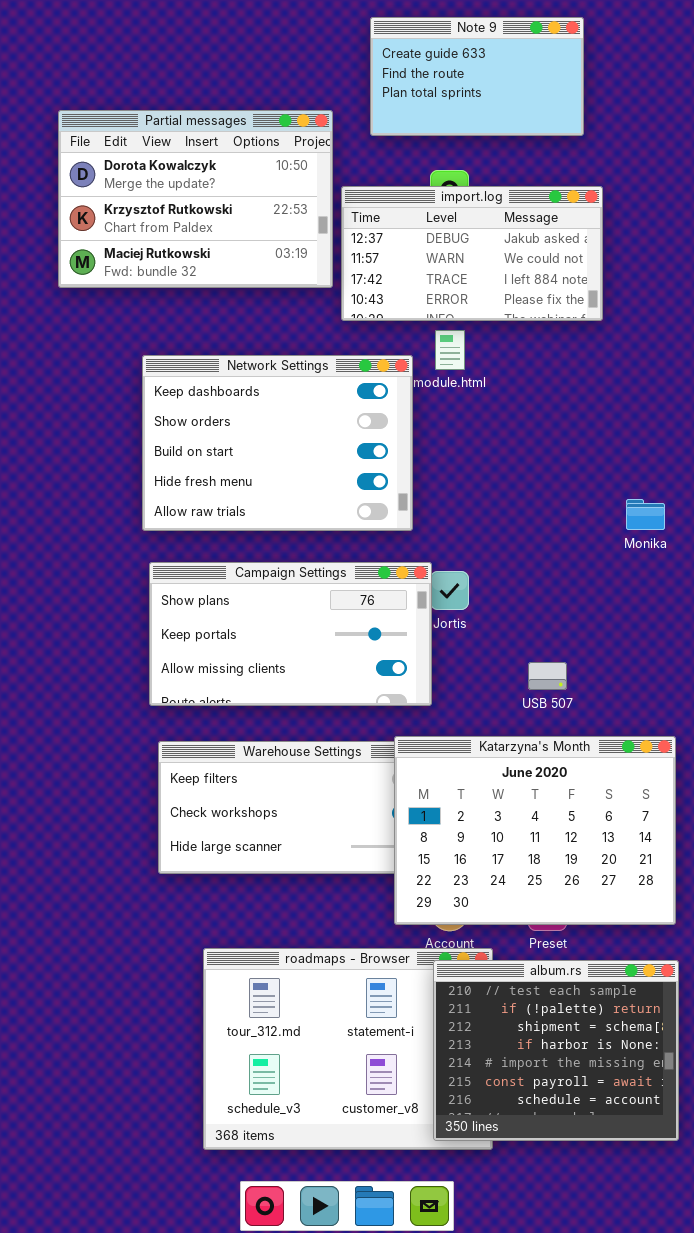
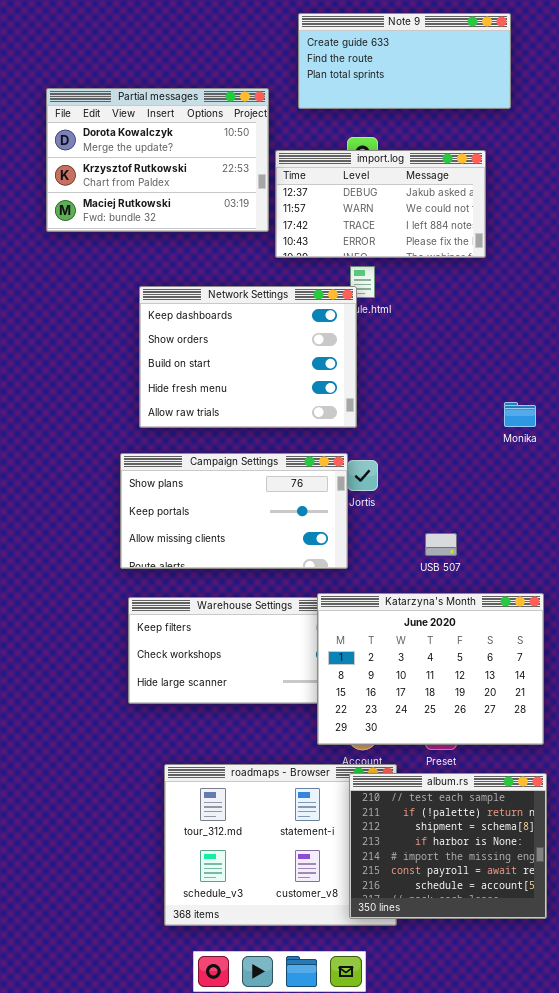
Note 9: [370,17,584,136] -> [298,13,511,109], resized
Network Settings: [142,355,413,531] -> [139,286,357,428], moved

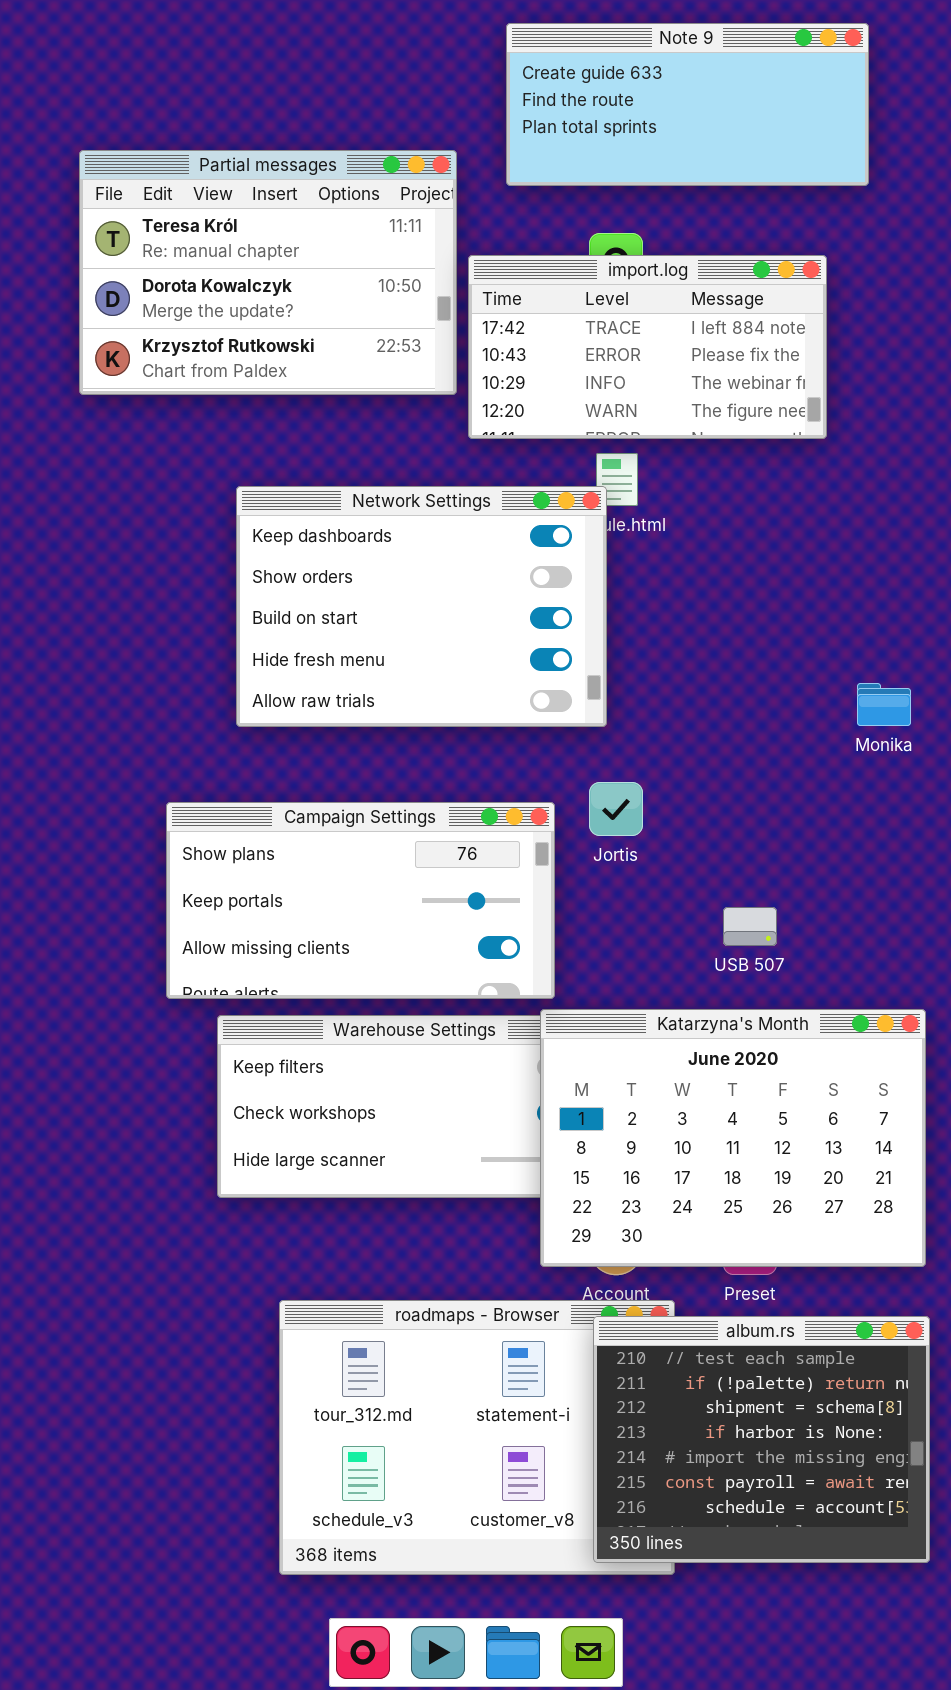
Partial messages: [46,88,269,232] -> [79,150,457,395], scrolled up 1 row
import.log: [275,150,486,258] -> [468,255,827,439], scrolled down 2 rows
Campaign Settings: [120,453,348,569] -> [166,802,555,999], moved

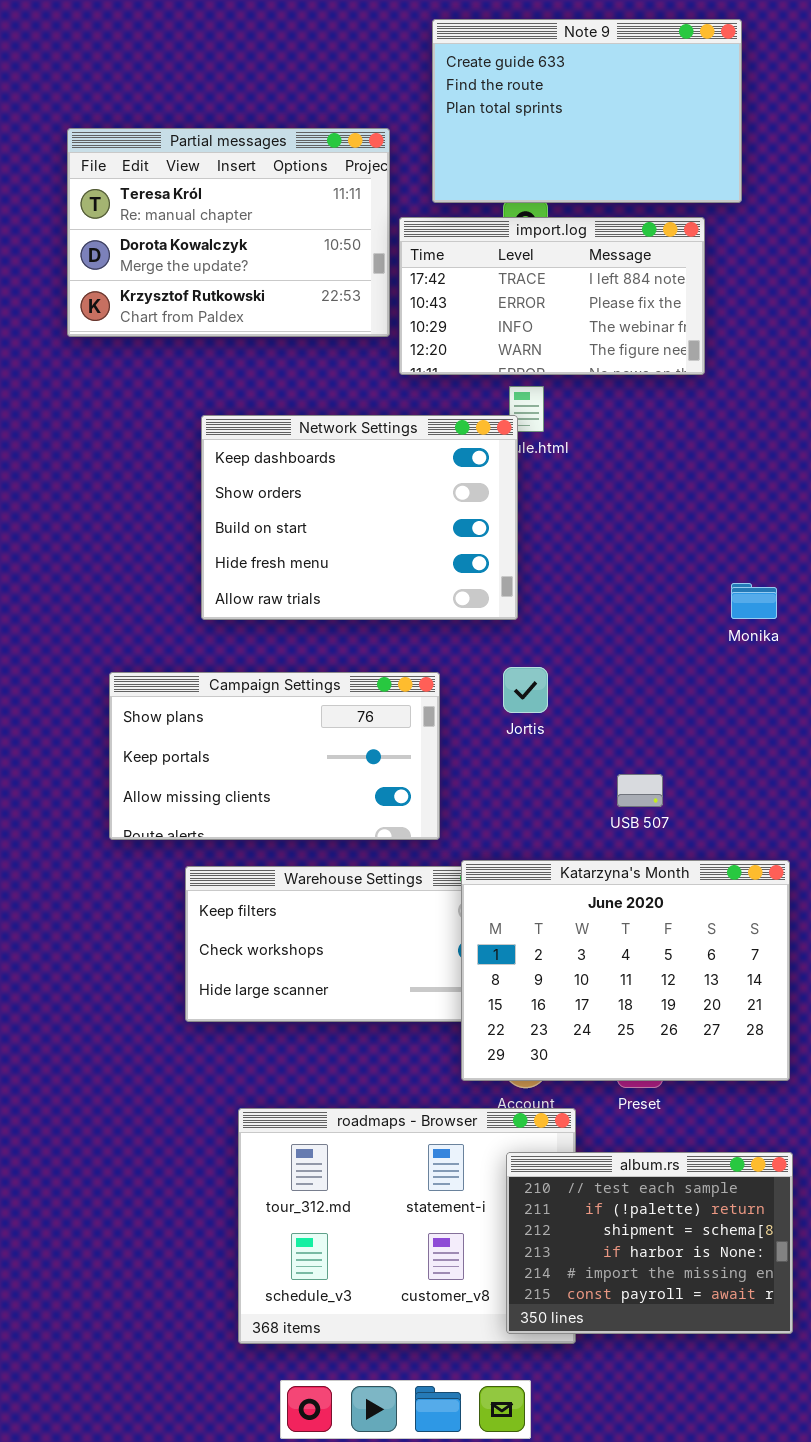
Note 9: [506,23,869,186] -> [432,19,742,203], resized
Campaign Settings: [166,802,555,999] -> [109,672,440,840], moved
album.rs: [593,1316,930,1563] -> [506,1152,793,1334], resized

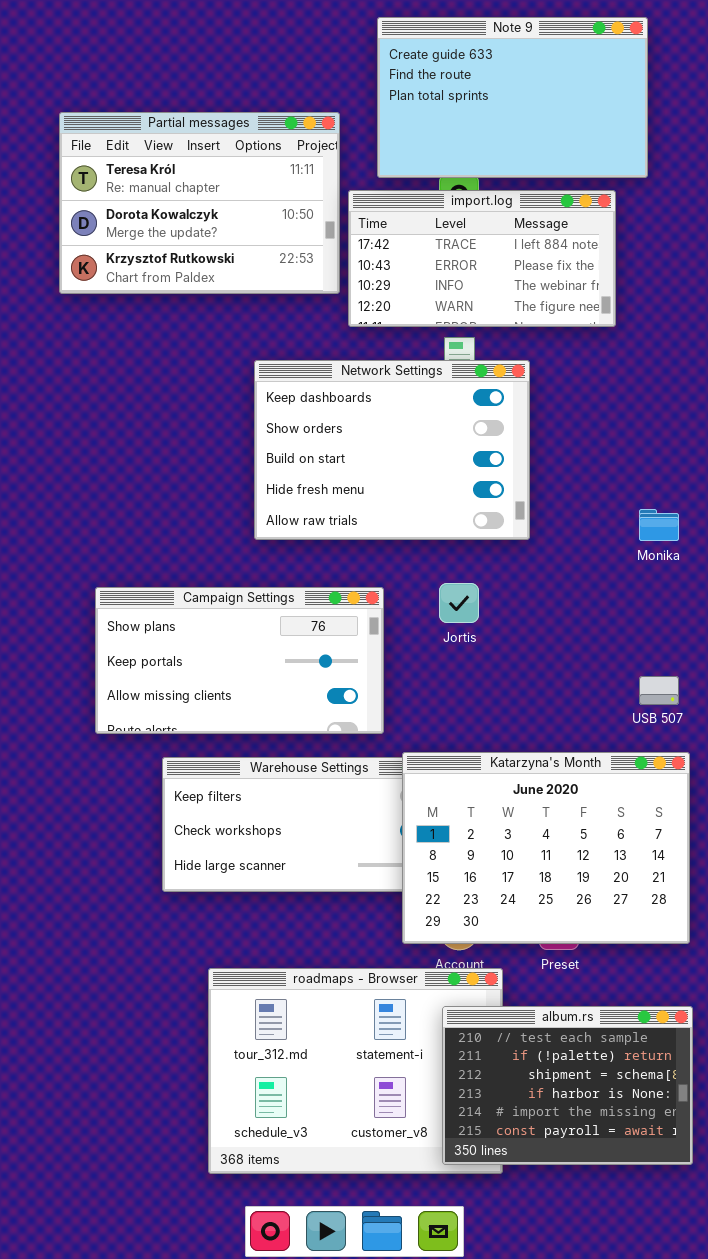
Network Settings: [201,415,518,620] -> [254,360,530,540], moved
USB 507: [617,774,663,807] -> [639,676,679,705], moved

